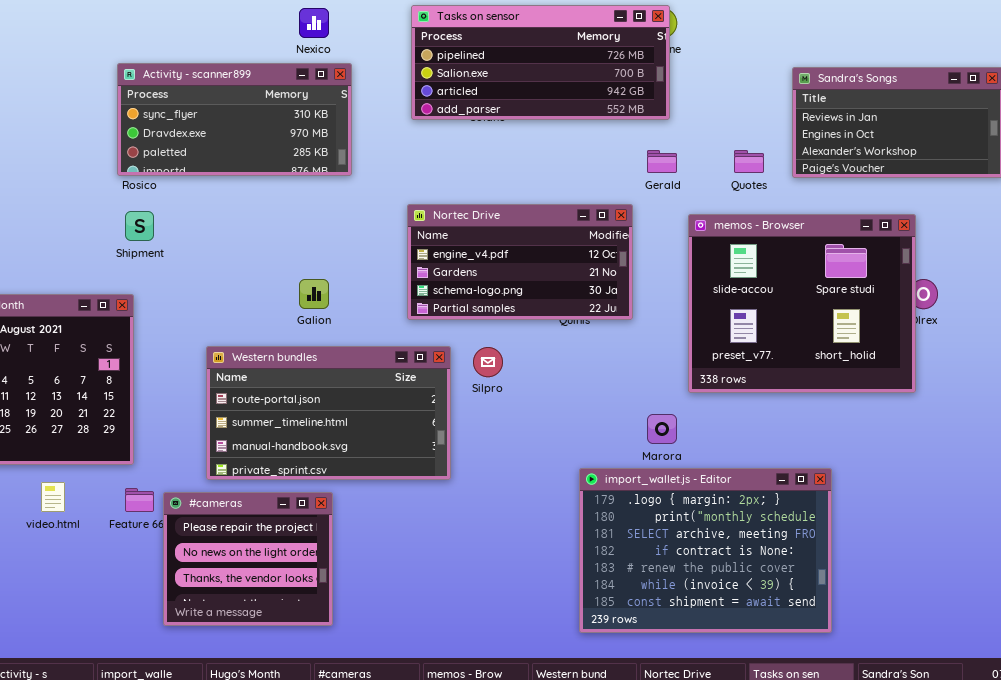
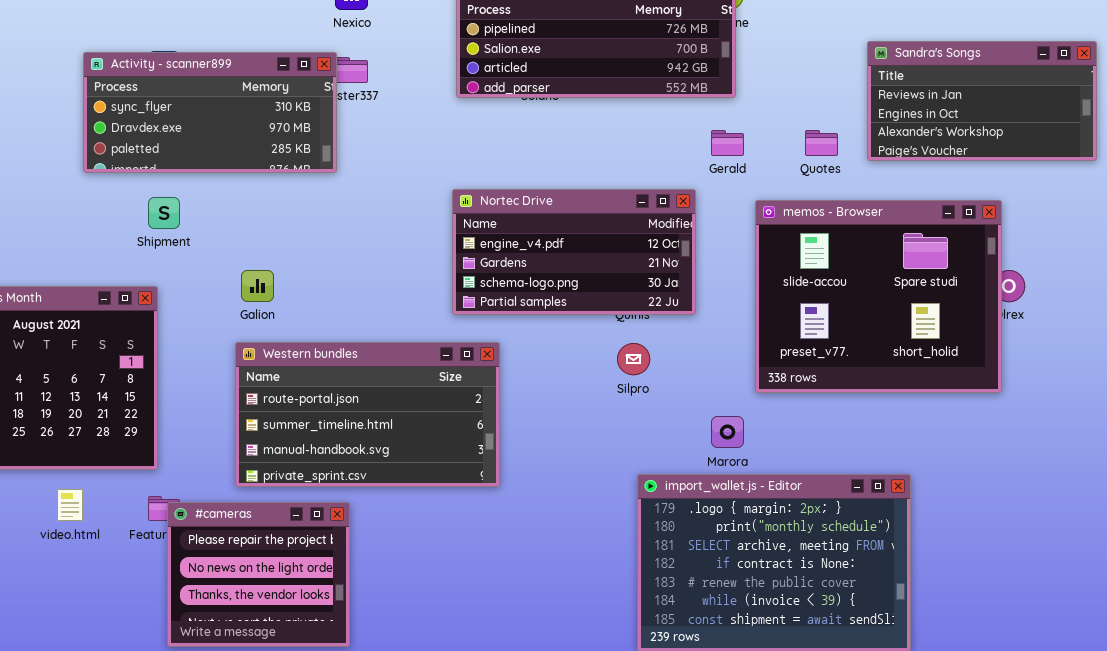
Activity - scanner899: [117,63,352,176] -> [83,52,337,173], moved
Galion: [299,279,329,309] -> [241,270,274,302], moved
Silpro: [473,347,503,377] -> [617,343,650,375], moved
#cameras: [163,492,333,626] -> [167,502,350,647], moved

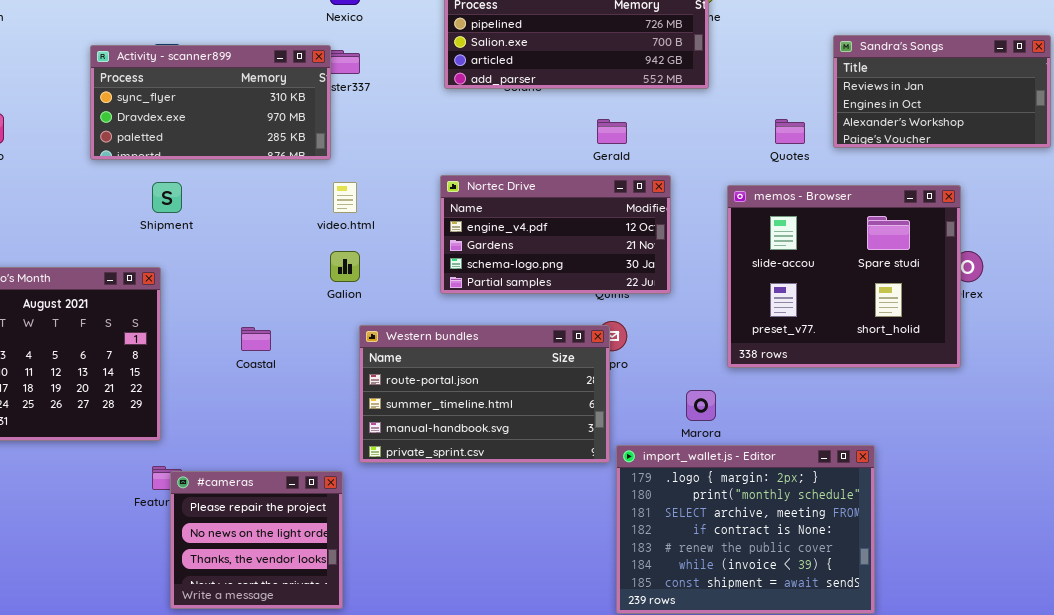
Gerald: [711,130,744,156] -> [597,119,627,144], moved
Galion: [241,270,274,302] -> [330,251,360,282], moved
Western bundles: [235,342,500,487] -> [359,325,610,463], moved
video.html: [57,489,83,521] -> [333,182,357,213], moved

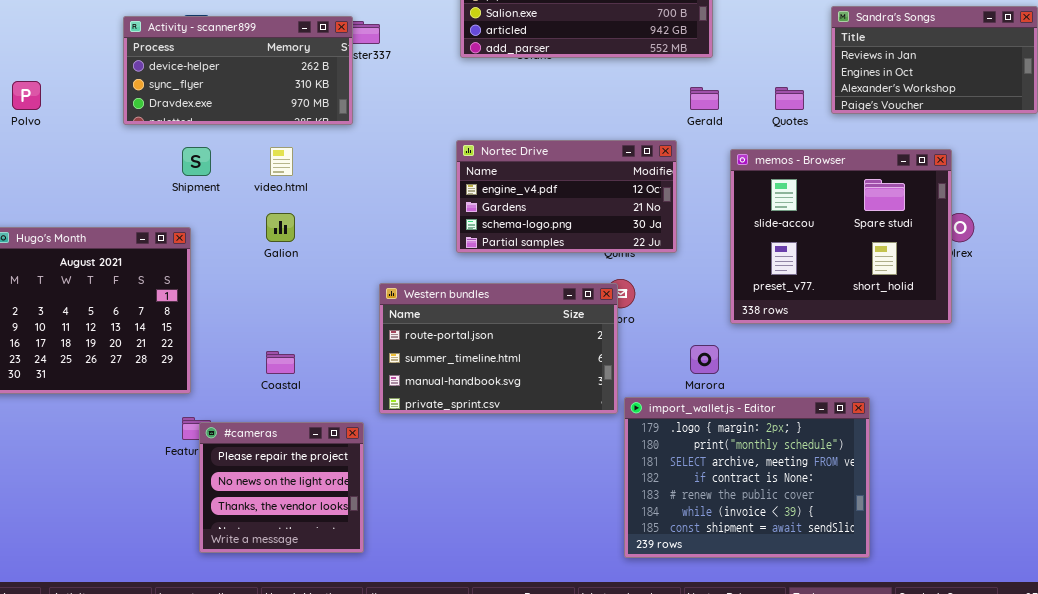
Activity - scanner899: [90,45,331,160] -> [123,16,353,125], scrolled up 1 row
Gerald: [597,119,627,144] -> [690,87,719,110], moved
video.html: [333,182,357,213] -> [270,147,293,176], moved
Galion: [330,251,360,282] -> [266,213,295,242], moved
Coastal: [241,327,271,351] -> [266,351,295,374], moved

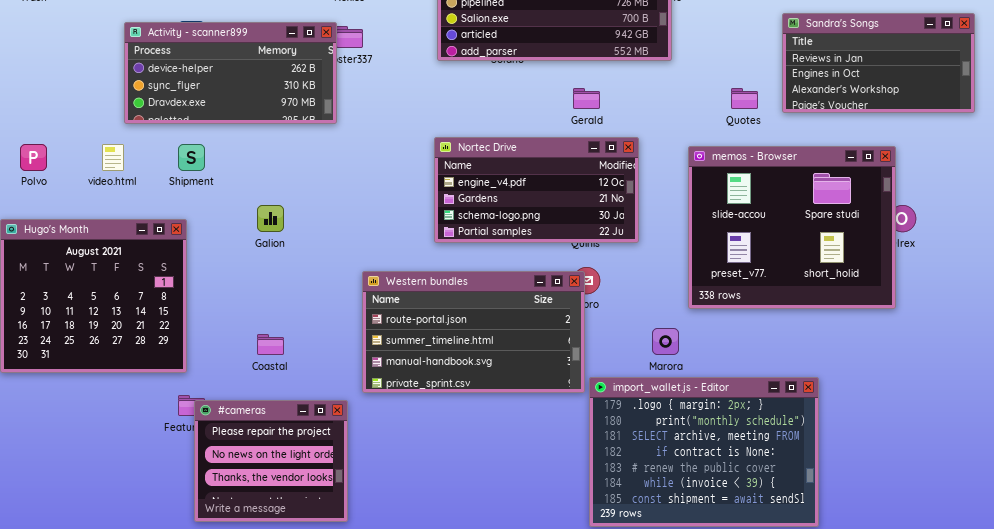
Polvo: [12,81,41,110] -> [20,144,47,171], moved
Gerald: [690,87,719,110] -> [573,88,600,109], moved
video.html: [270,147,293,176] -> [102,144,124,171], moved

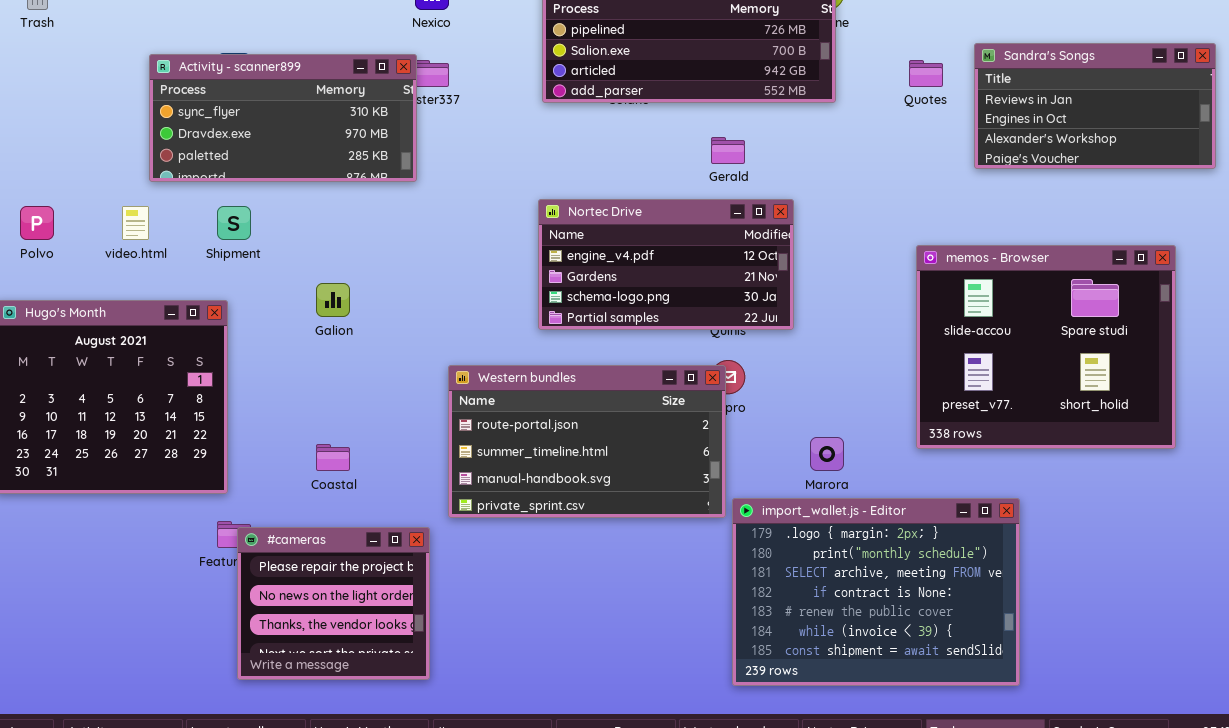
Activity - scanner899: [124,22,337,124] -> [149,54,417,182], scrolled down 1 row
Quotes: [731,88,758,109] -> [909,60,943,87], moved
memos - Browser: [688,146,896,309] -> [916,245,1176,449], moved

